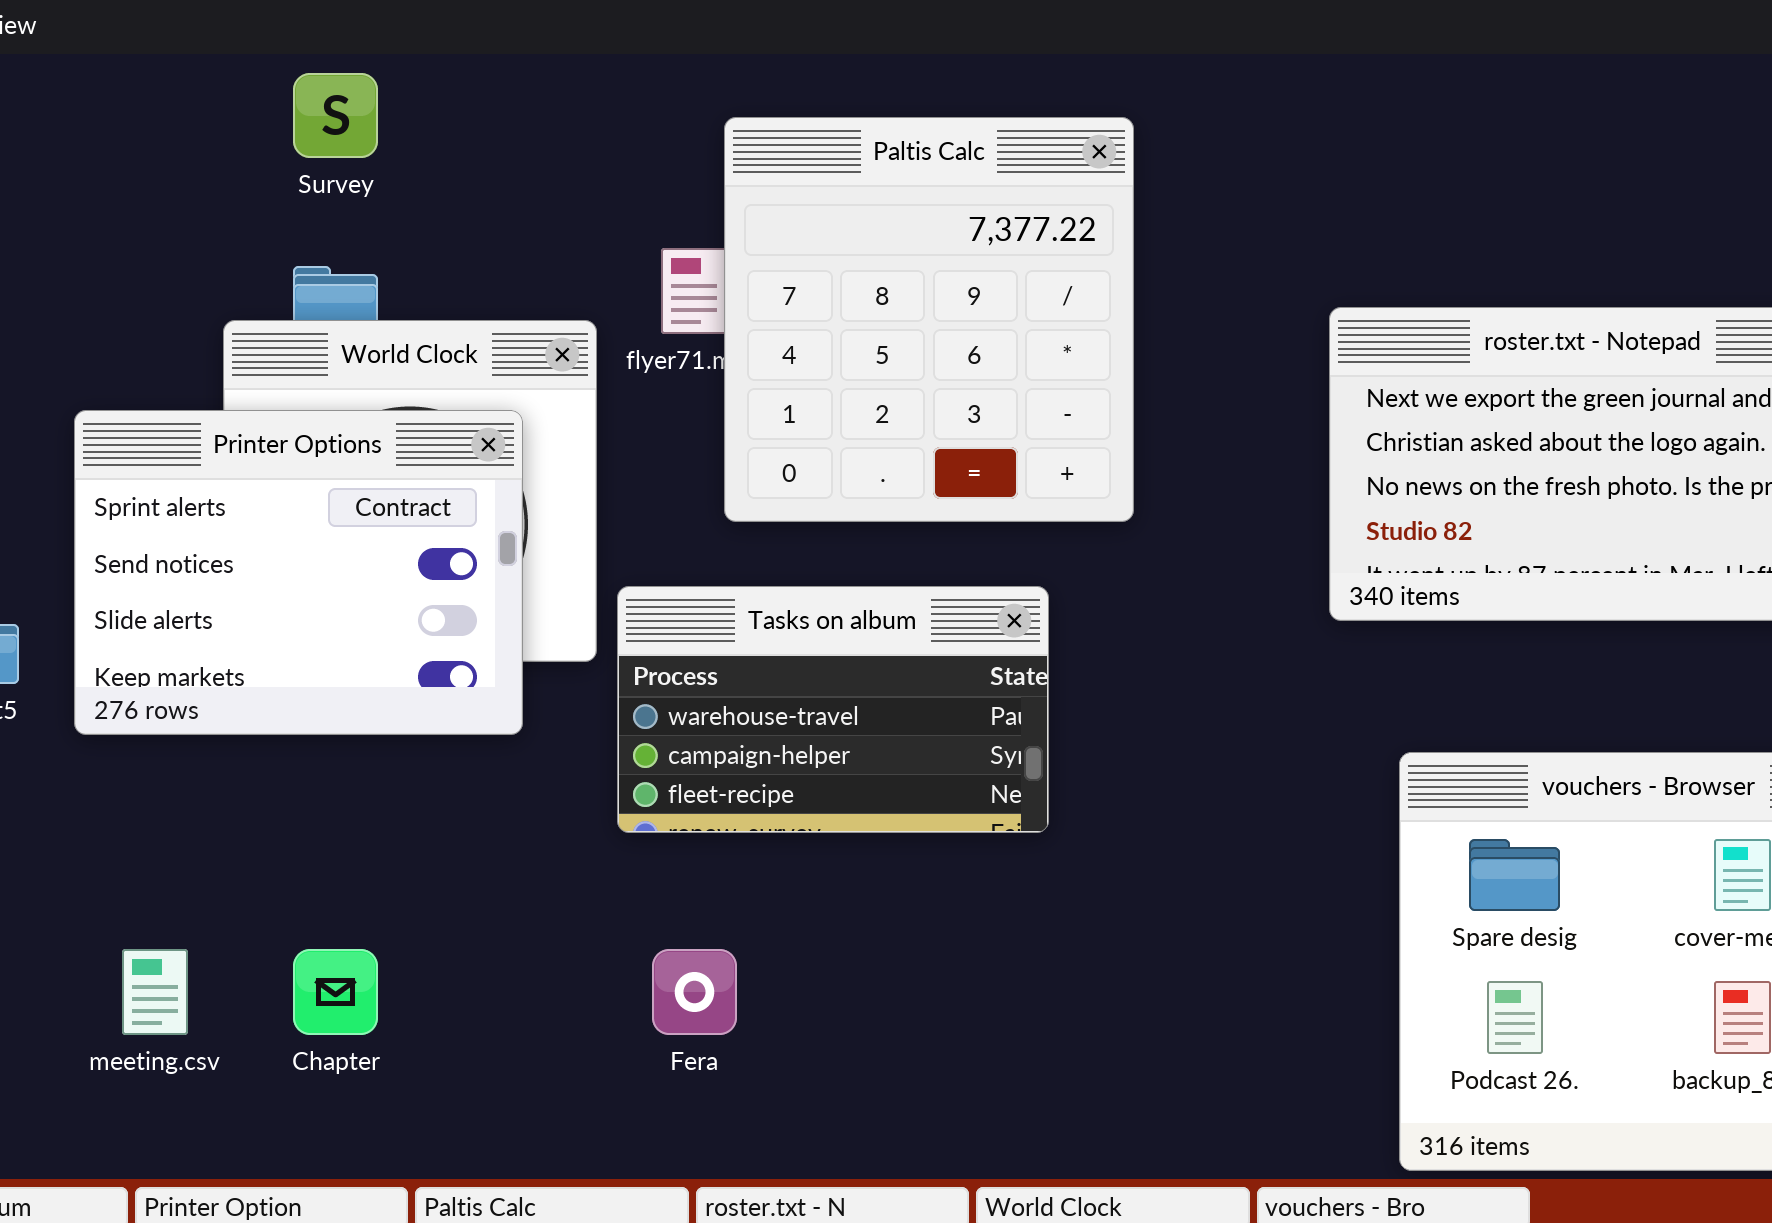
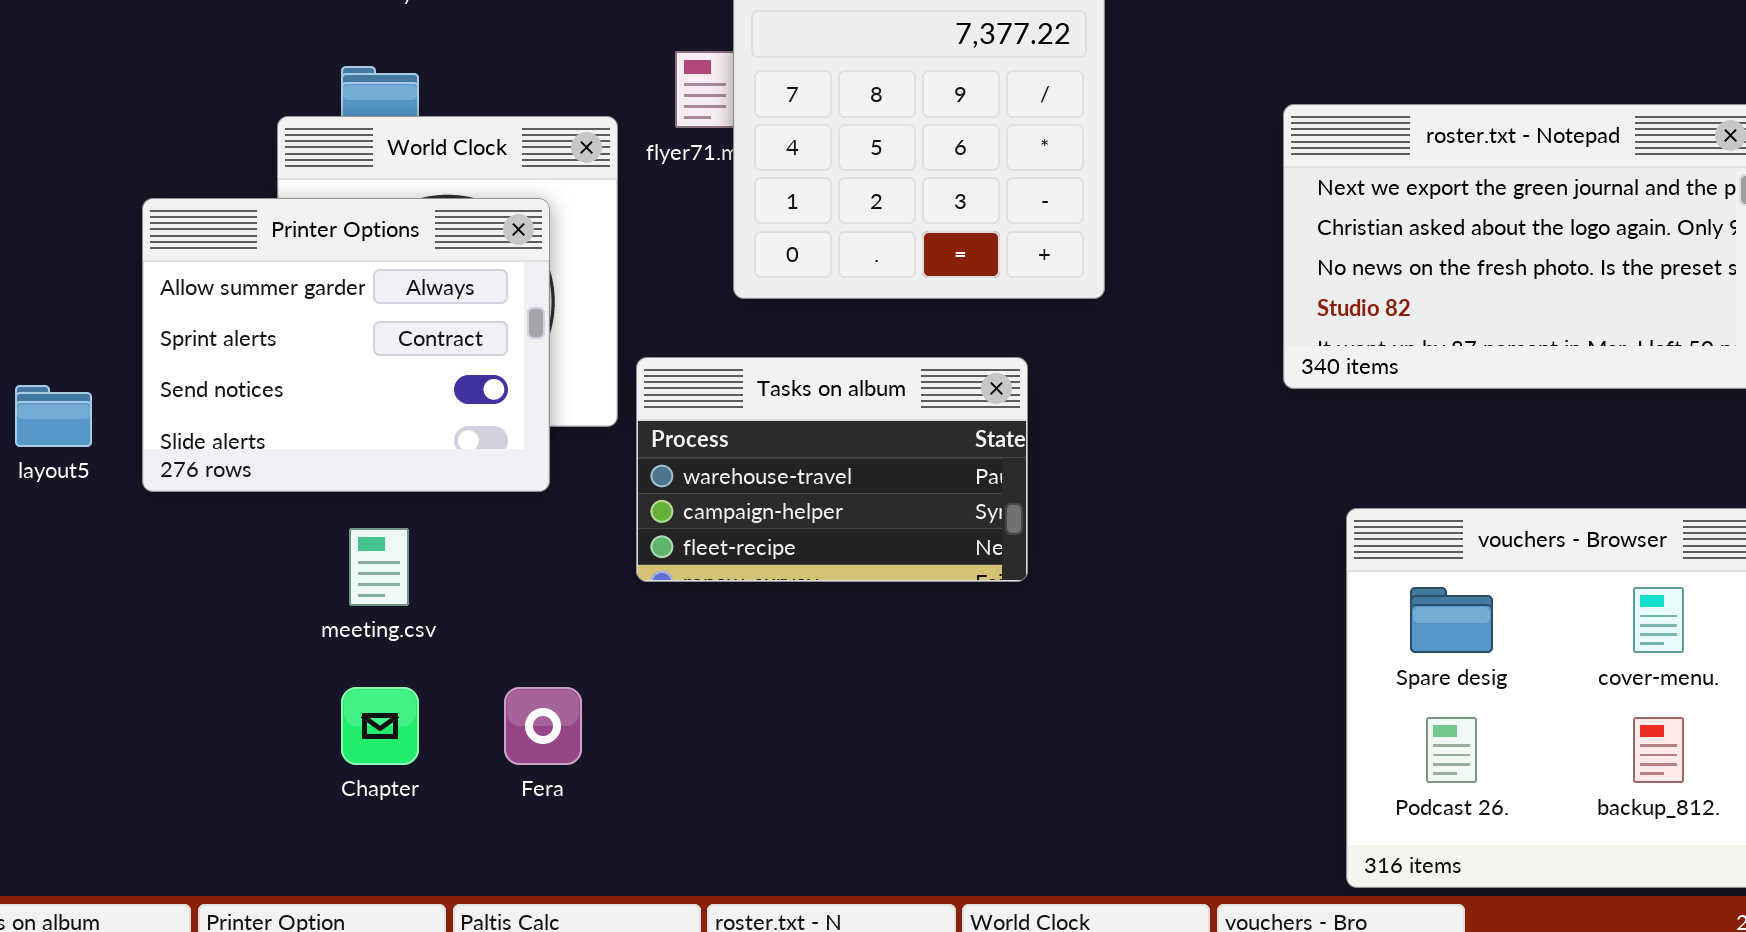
Printer Options: [74,410,523,735] -> [142,198,550,492], scrolled up 1 row
meeting.csv: [122,949,188,1035] -> [349,528,409,606], moved
Fera: [652,949,737,1035] -> [504,687,582,765], moved

